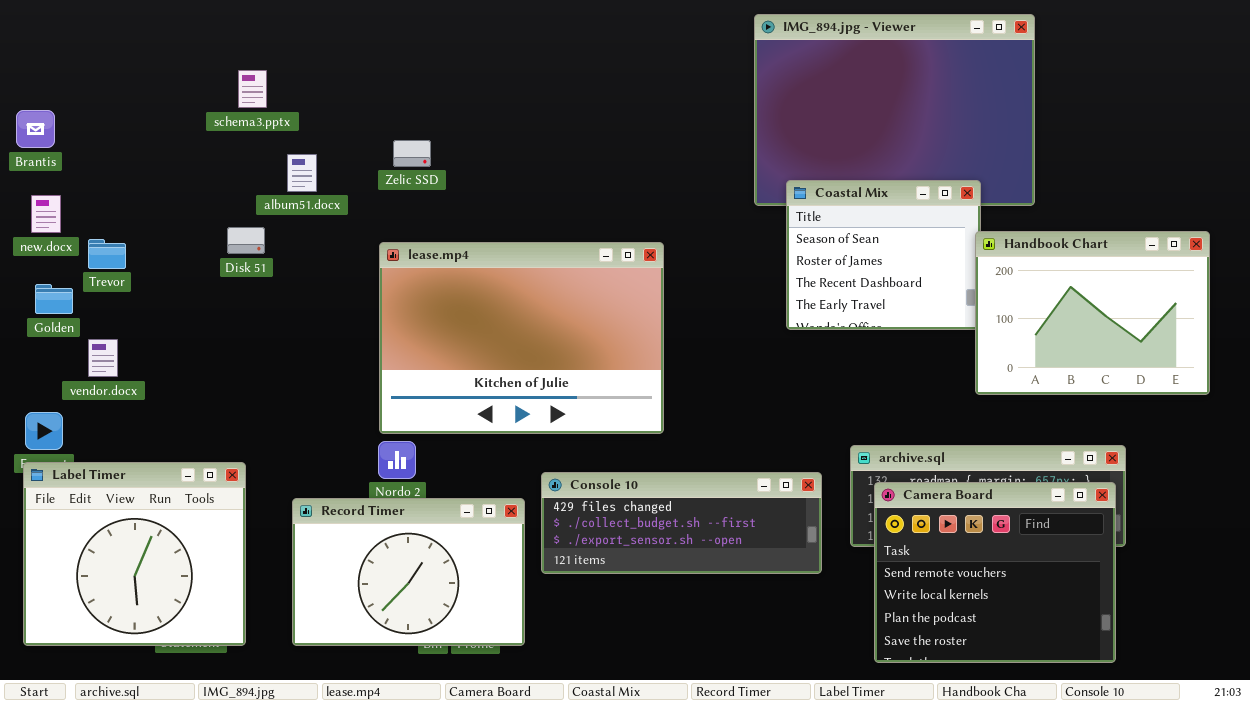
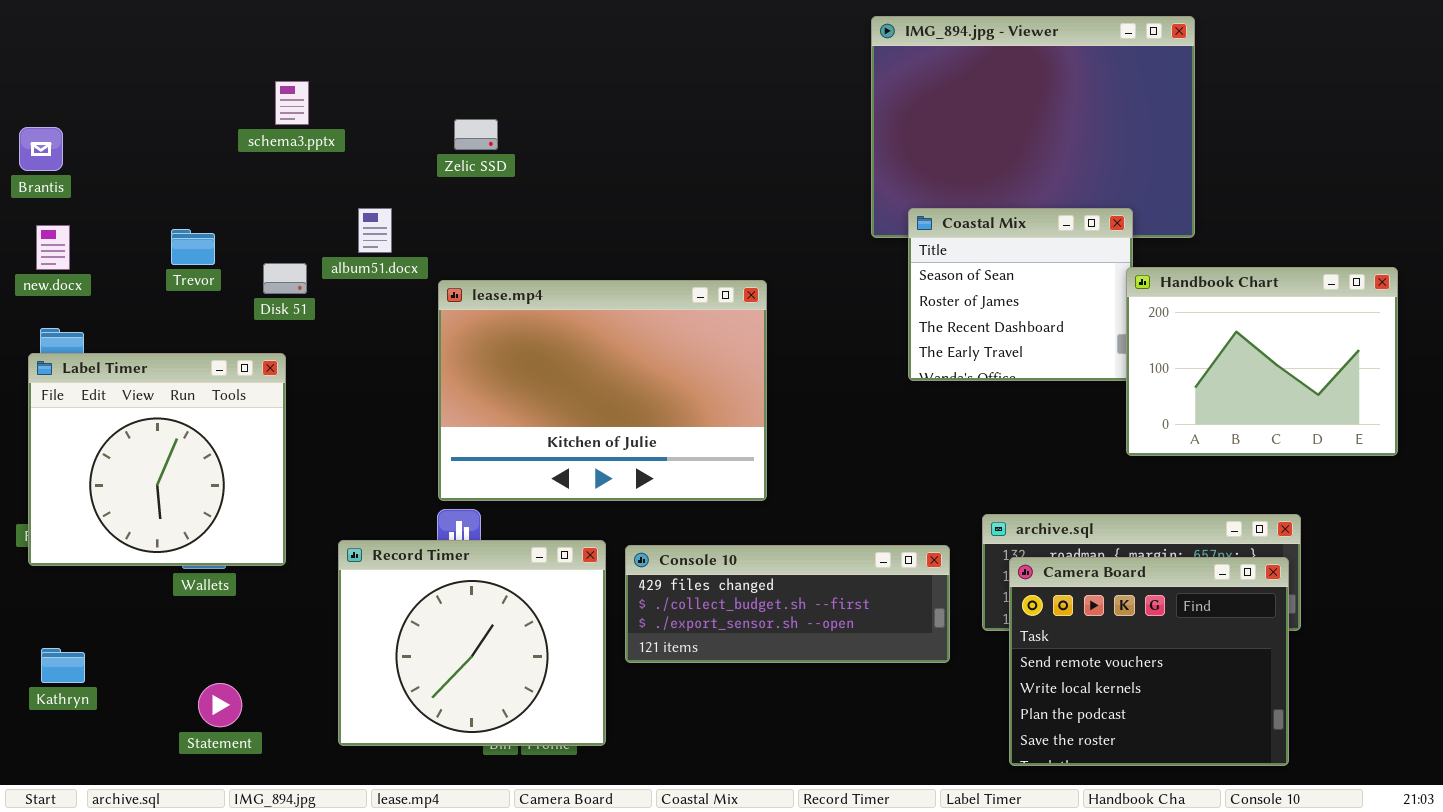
Zelic SSD: [393,140,431,167] -> [454,119,498,150], moved
album51.docx: [287,154,317,192] -> [358,208,392,253], moved
Trevor: [88,239,126,269] -> [171,229,215,265], moved
Label Timer: [23,462,246,646] -> [28,353,286,566], moved
Record Timer: [292,498,525,646] -> [338,540,606,746], resized

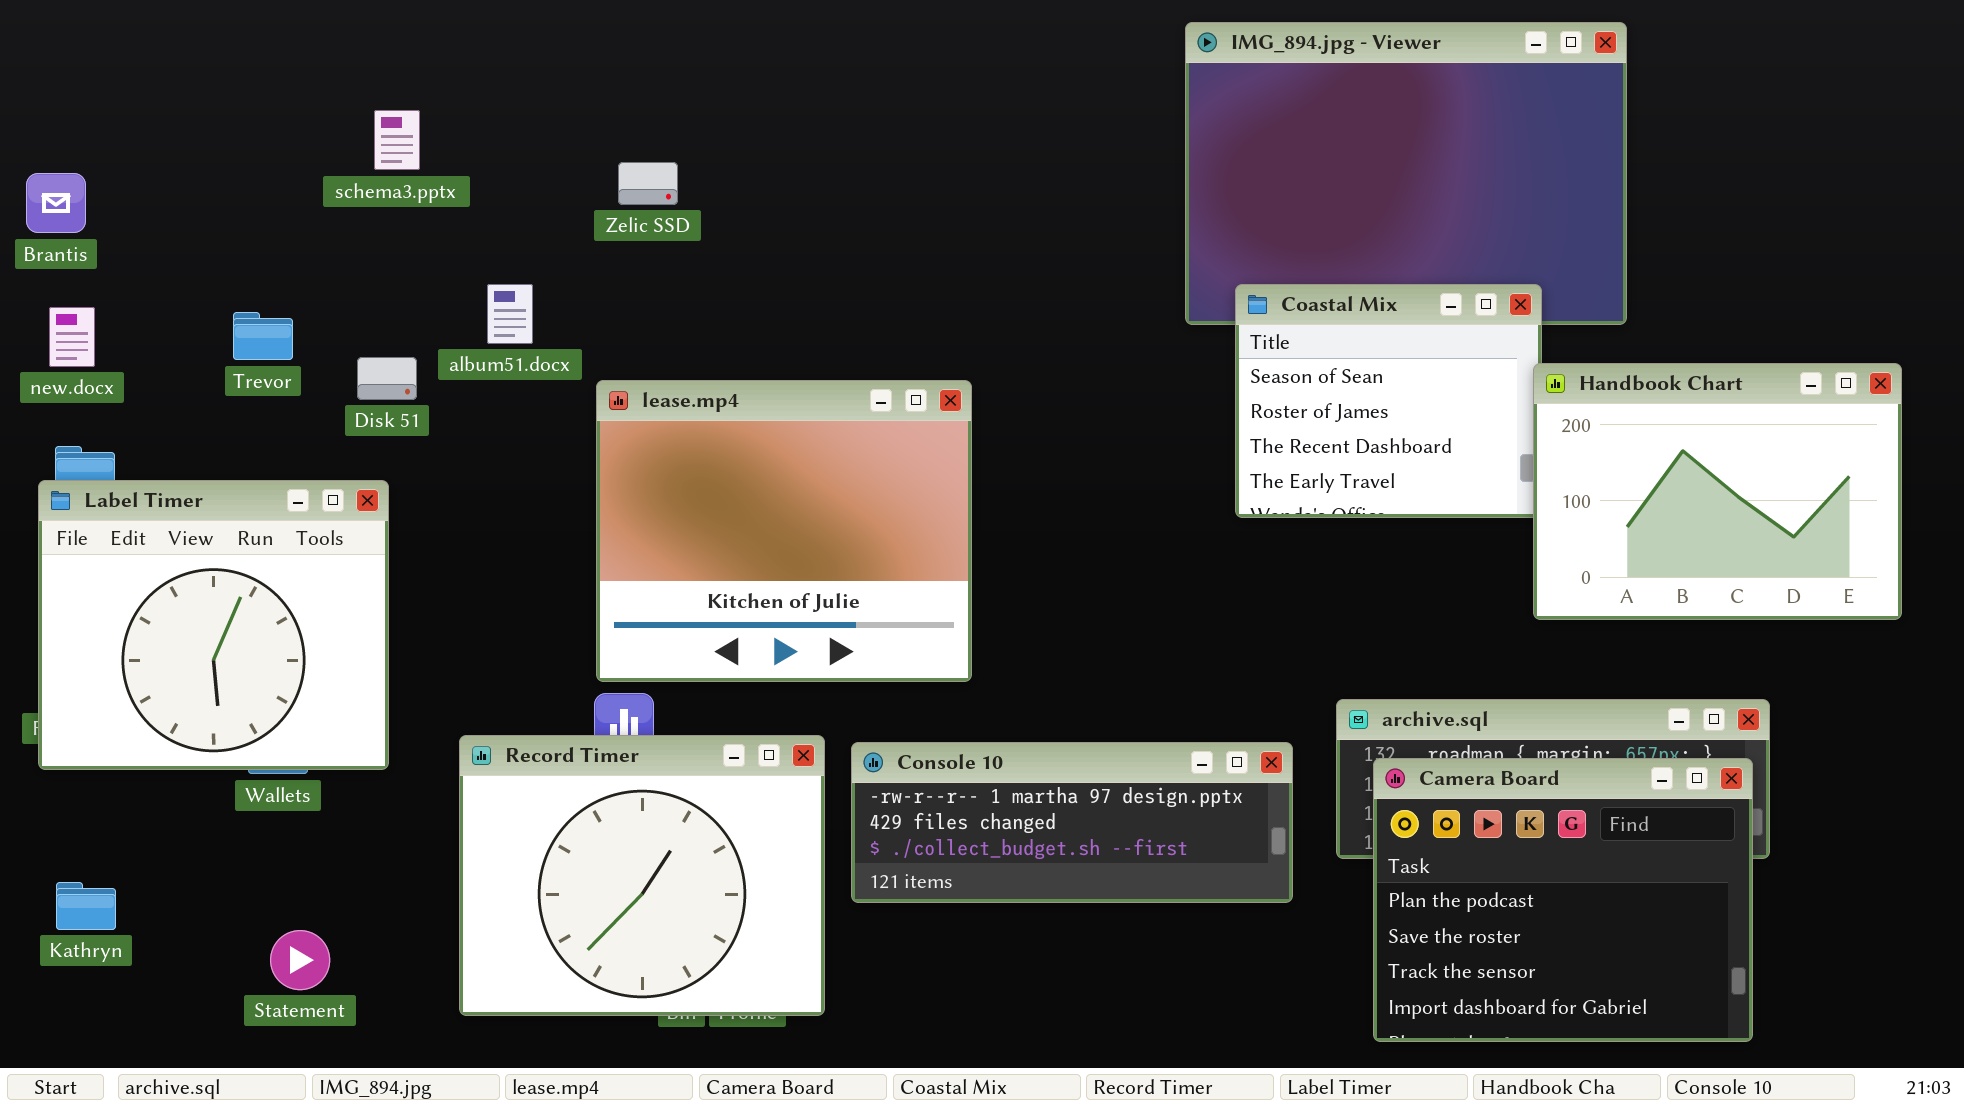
lease.mp4: [438,280,767,501] -> [596,380,972,682], resized
Console 10: [625,545,950,663] -> [851,742,1293,903], scrolled up 1 row
Camera Board: [1009,557,1289,766] -> [1373,758,1753,1042], scrolled down 2 rows

